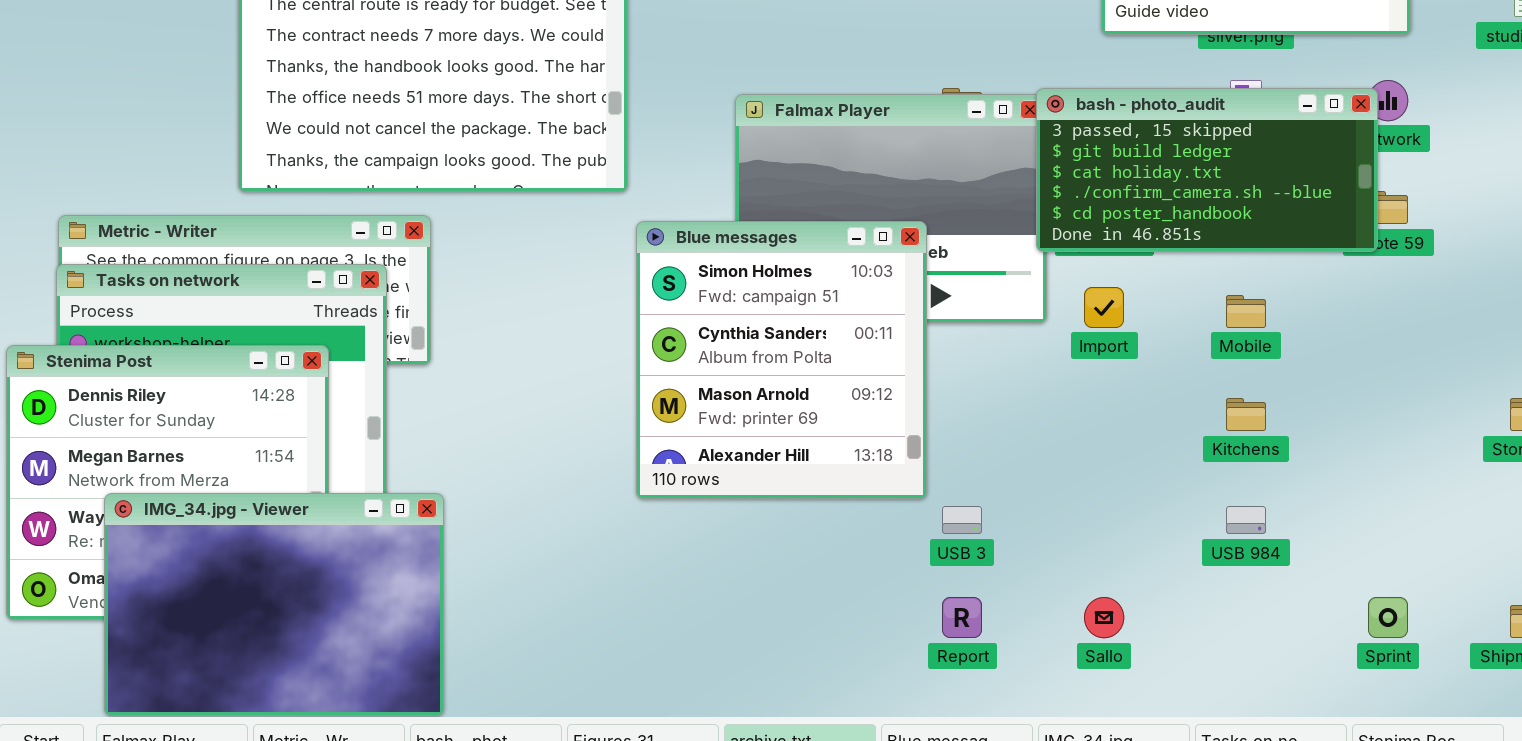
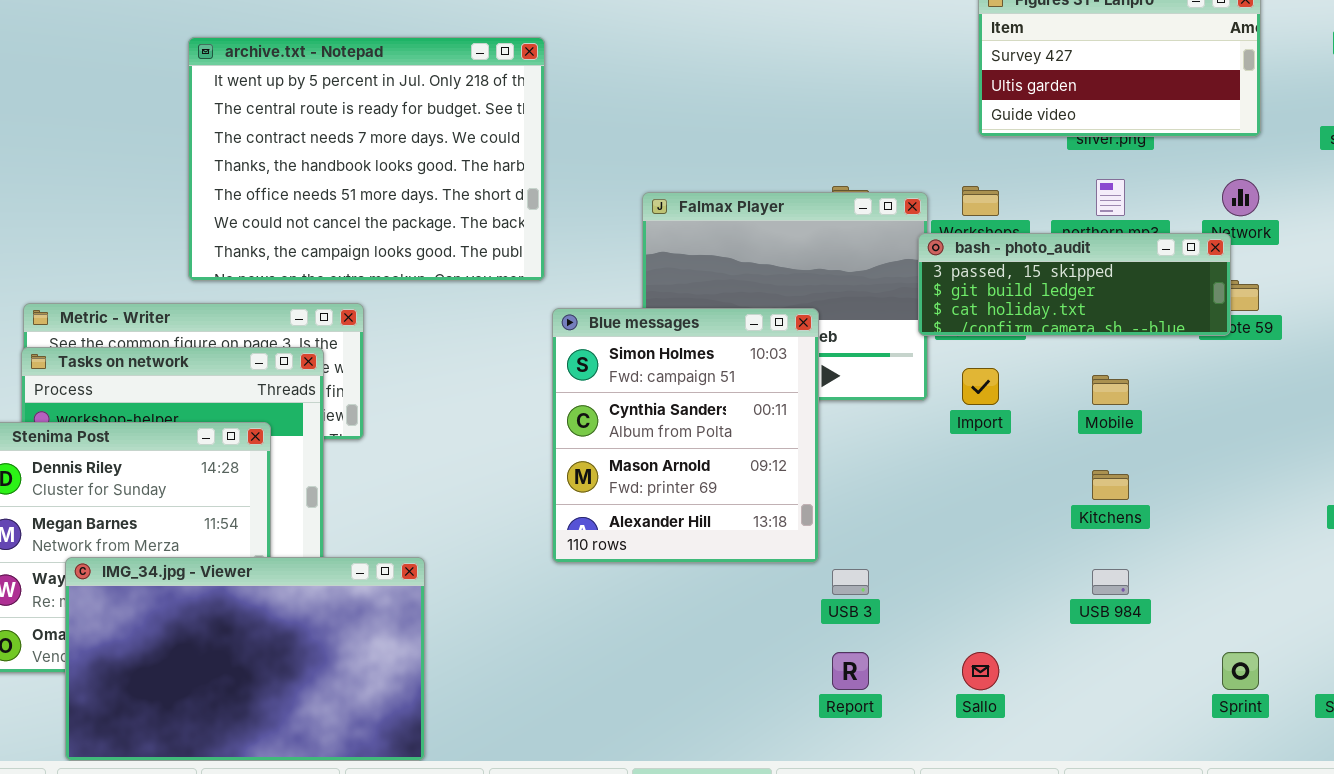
bash - photo_audit: [1036,88,1378,252] -> [918,233,1231,336], resized
IMG_34.jpg - Viewer: [104,493,444,716] -> [65,557,425,761], resized

